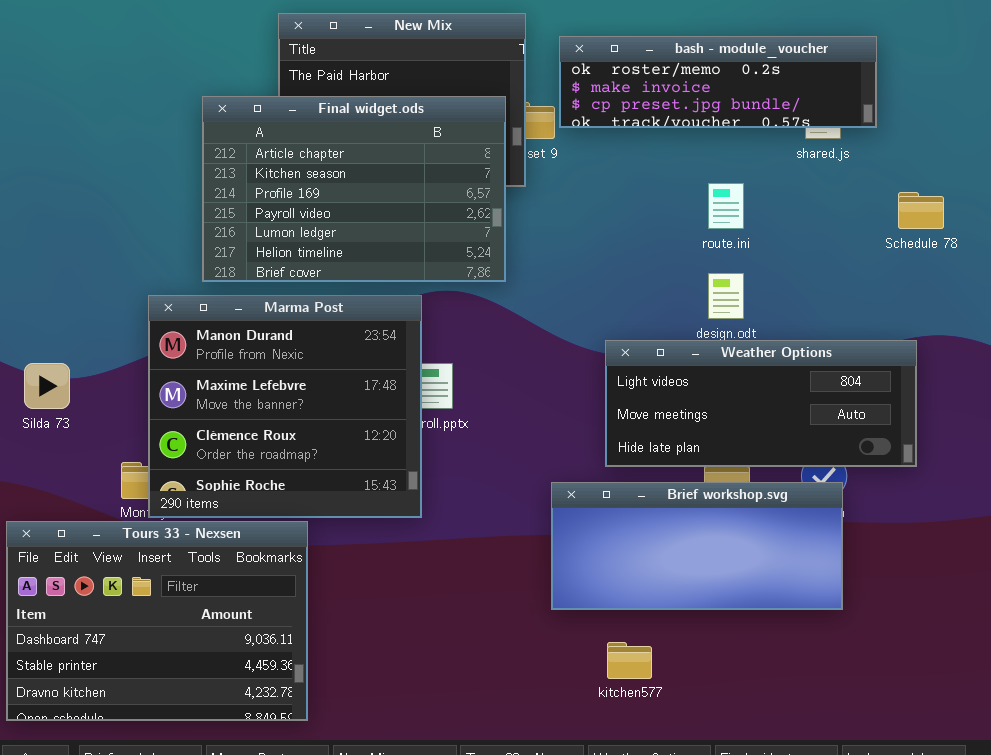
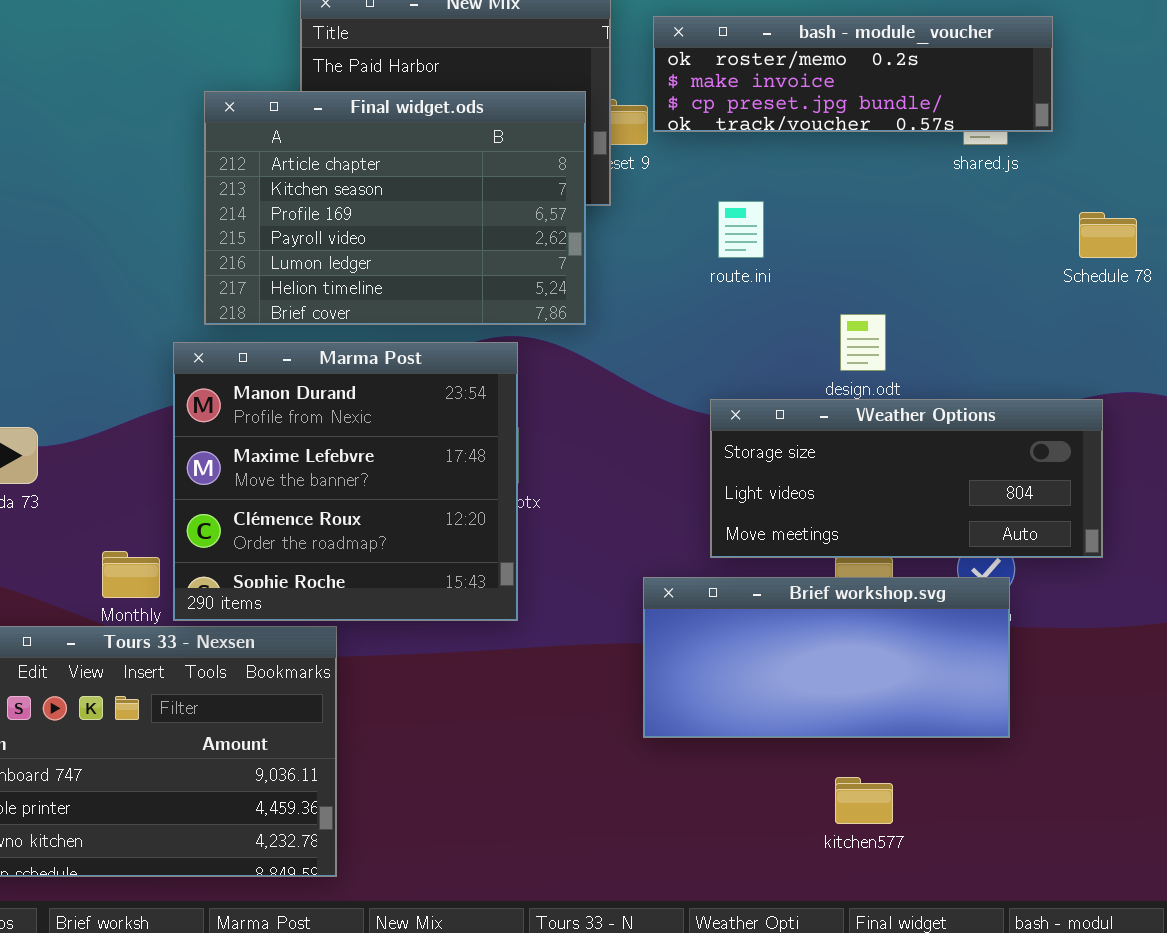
route.ini: [708,183,744,229] -> [718,201,764,258], moved
Marma Post: [148,295,422,518] -> [173,342,518,621], moved
Weather Options: [605,340,917,467] -> [710,399,1103,558], scrolled up 1 row
kitchen577: [607,642,652,679] -> [835,777,893,824], moved

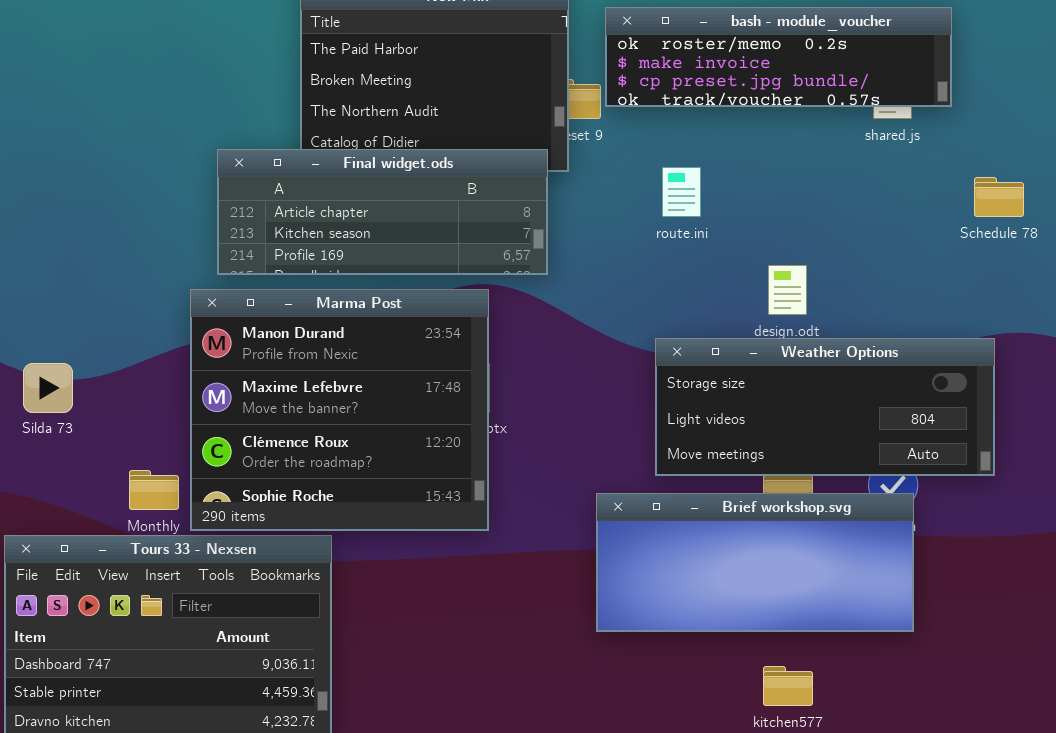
Final widget.ods: [204,91,586,325] -> [217,149,548,275], resized

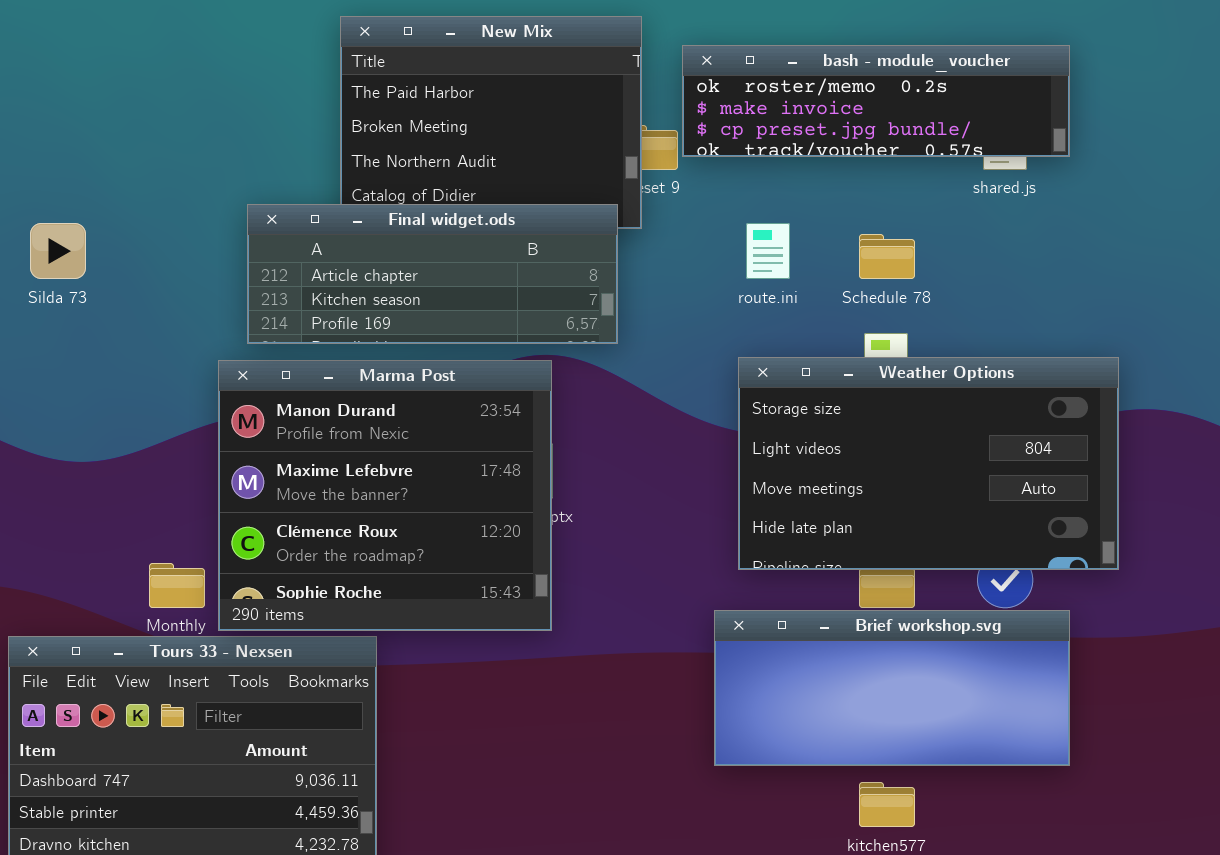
Schedule 78: [974,177,1024,217] -> [859,234,915,279], moved
Weather Options: [655,338,995,476] -> [738,357,1119,570], resized
Silda 73: [23,363,73,413] -> [30,223,86,279], moved
Brief workshop.svg: [596,493,914,632] -> [714,610,1070,766], moved

